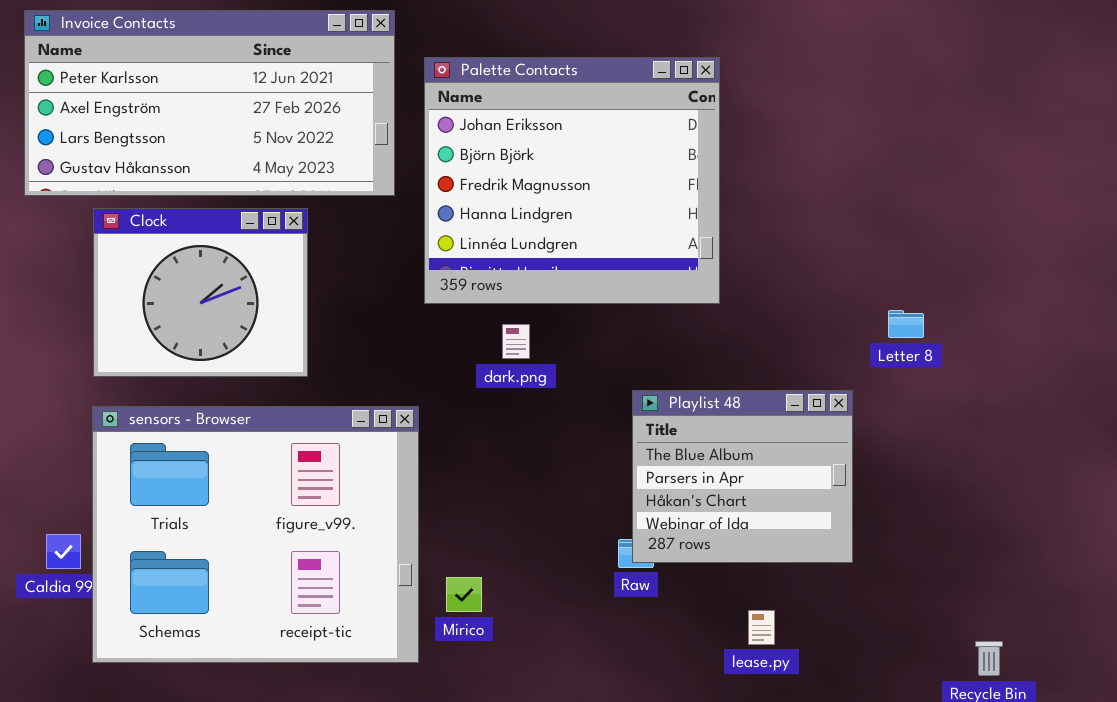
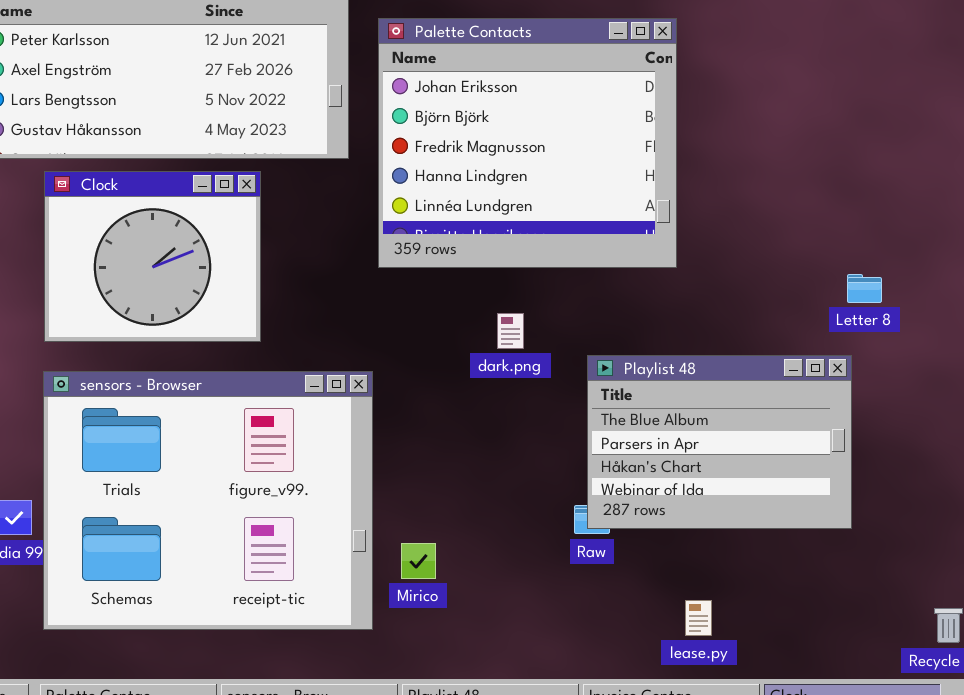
dark.png: [502,324,530,359] -> [497,313,524,349], moved
Playlist 48: [632,390,853,563] -> [587,355,852,529], resized
lease.py: [748,610,775,645] -> [685,600,712,636], moved

